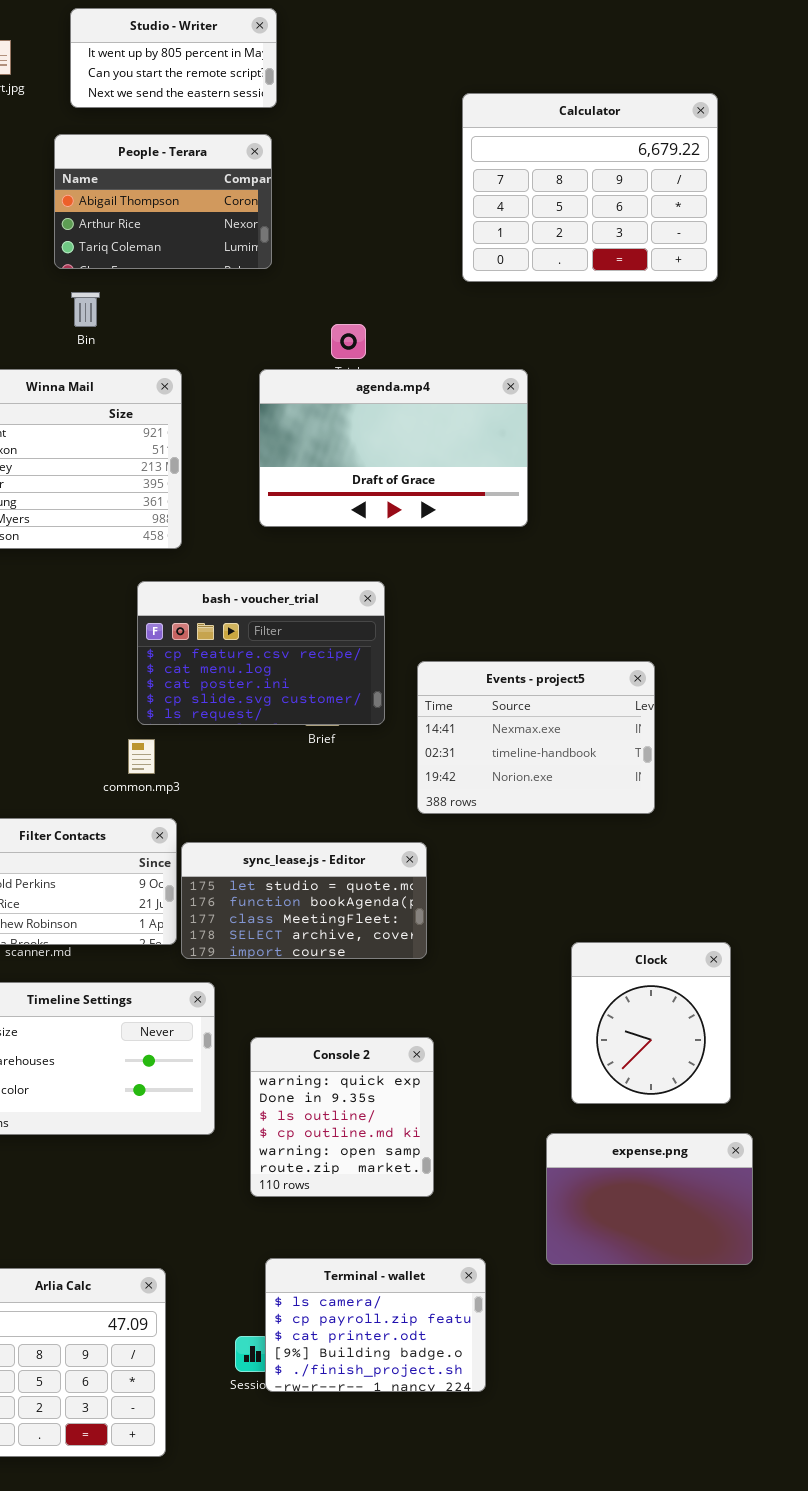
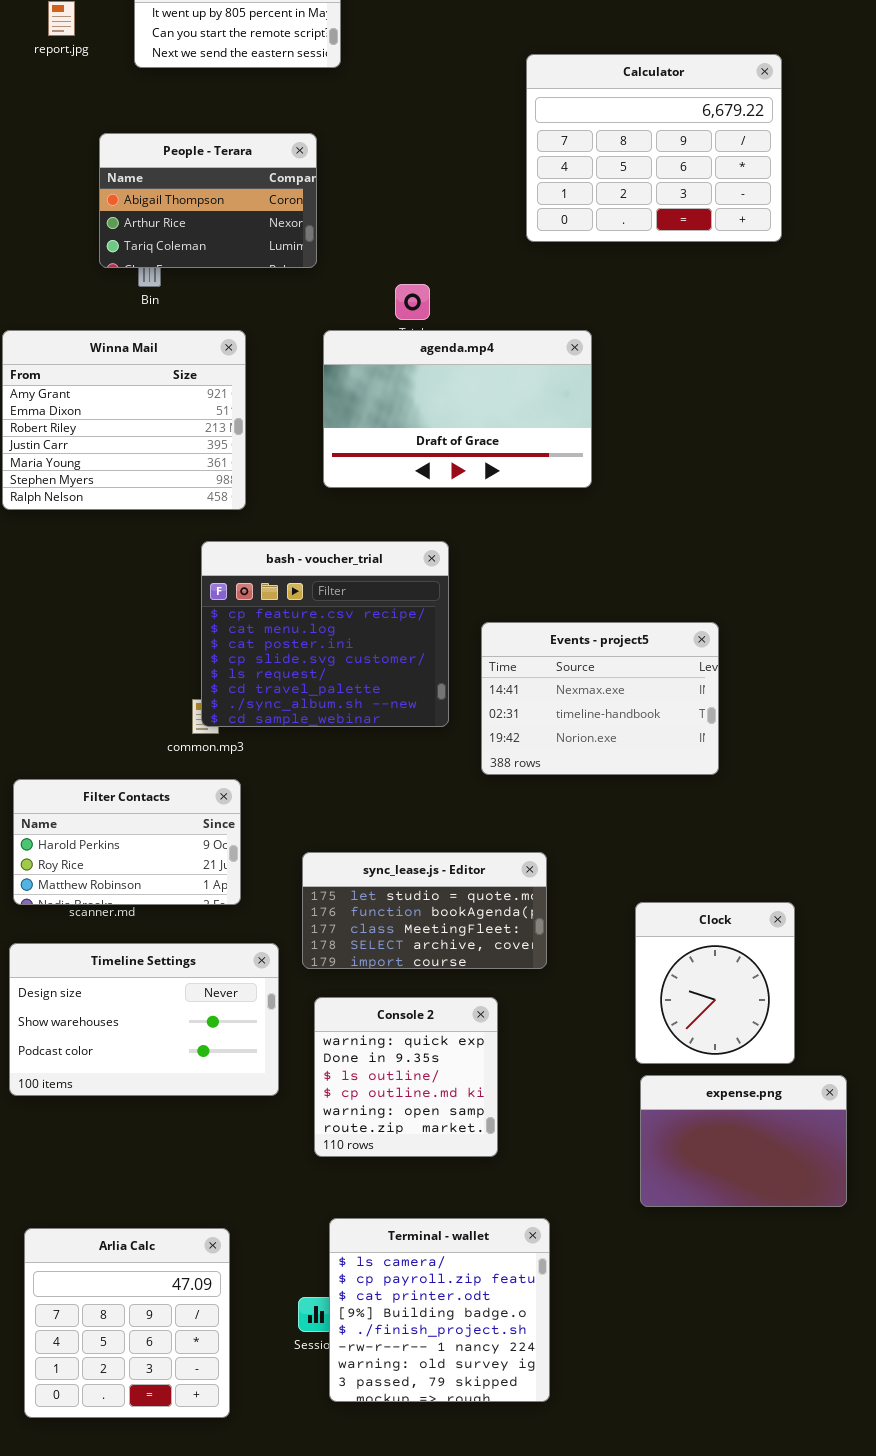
People - Terara: [54,134,272,269] -> [99,133,317,268], moved
bash - voucher_trial: [137,581,385,725] -> [201,541,449,727], resized
sync_lease.js - Editor: [181,842,427,959] -> [302,852,547,969], moved
expense.png: [546,1133,753,1265] -> [640,1075,847,1207], moved
Terminal - wallet: [265,1258,486,1392] -> [329,1218,550,1402], resized

